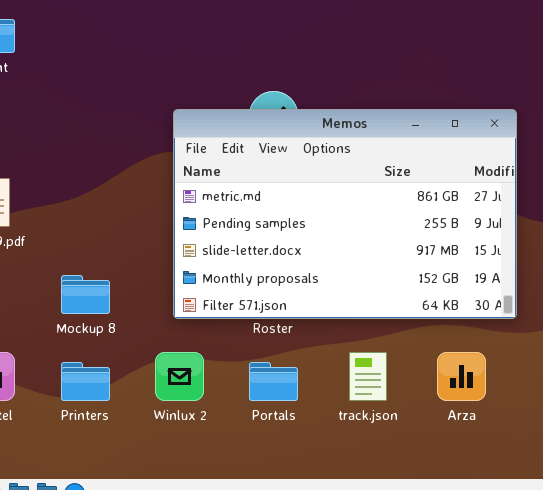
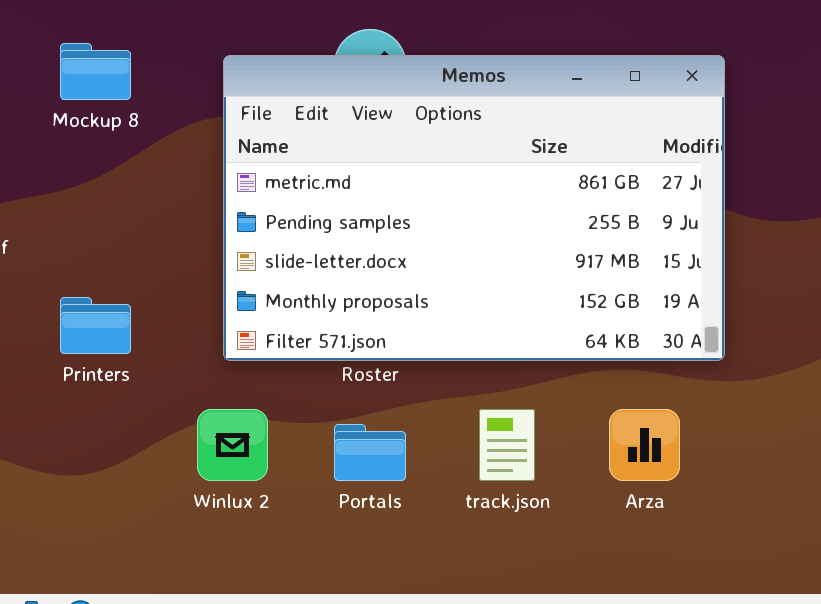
Mockup 8: [61,275,110,314] -> [60,43,131,100], moved
Printers: [61,362,110,401] -> [60,297,131,354], moved

